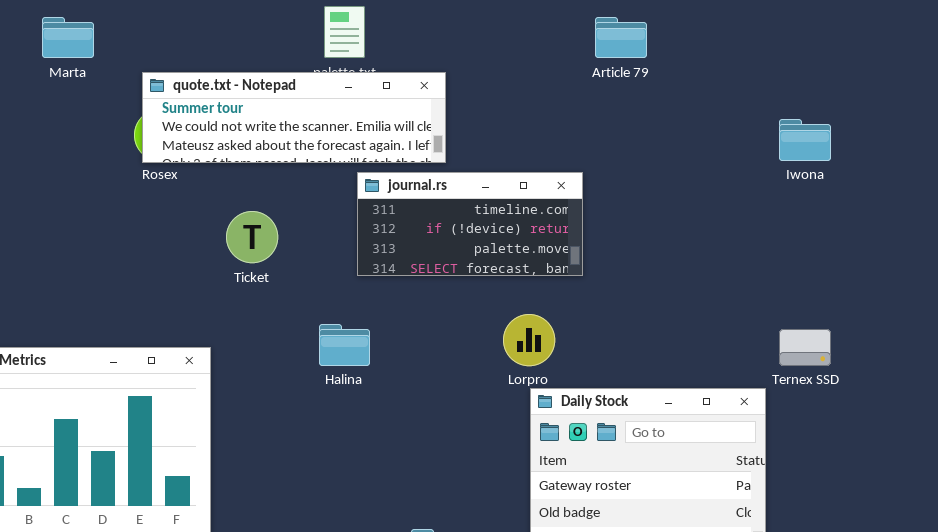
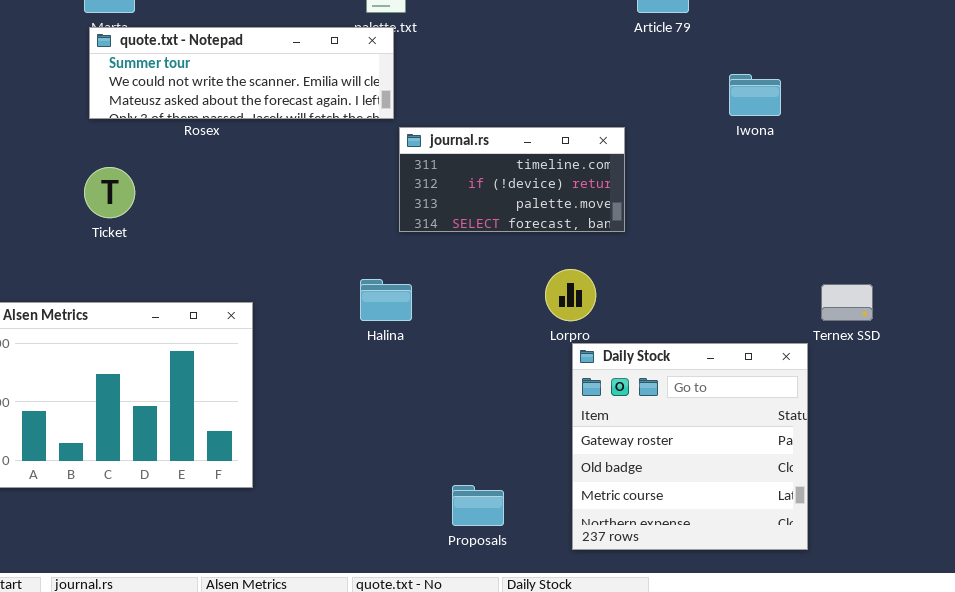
quote.txt - Notepad: [142,72,446,163] -> [89,27,394,119], moved
Iwona: [779,119,831,161] -> [729,74,781,116], moved
Ticket: [226,211,278,263] -> [84,167,135,218], moved

